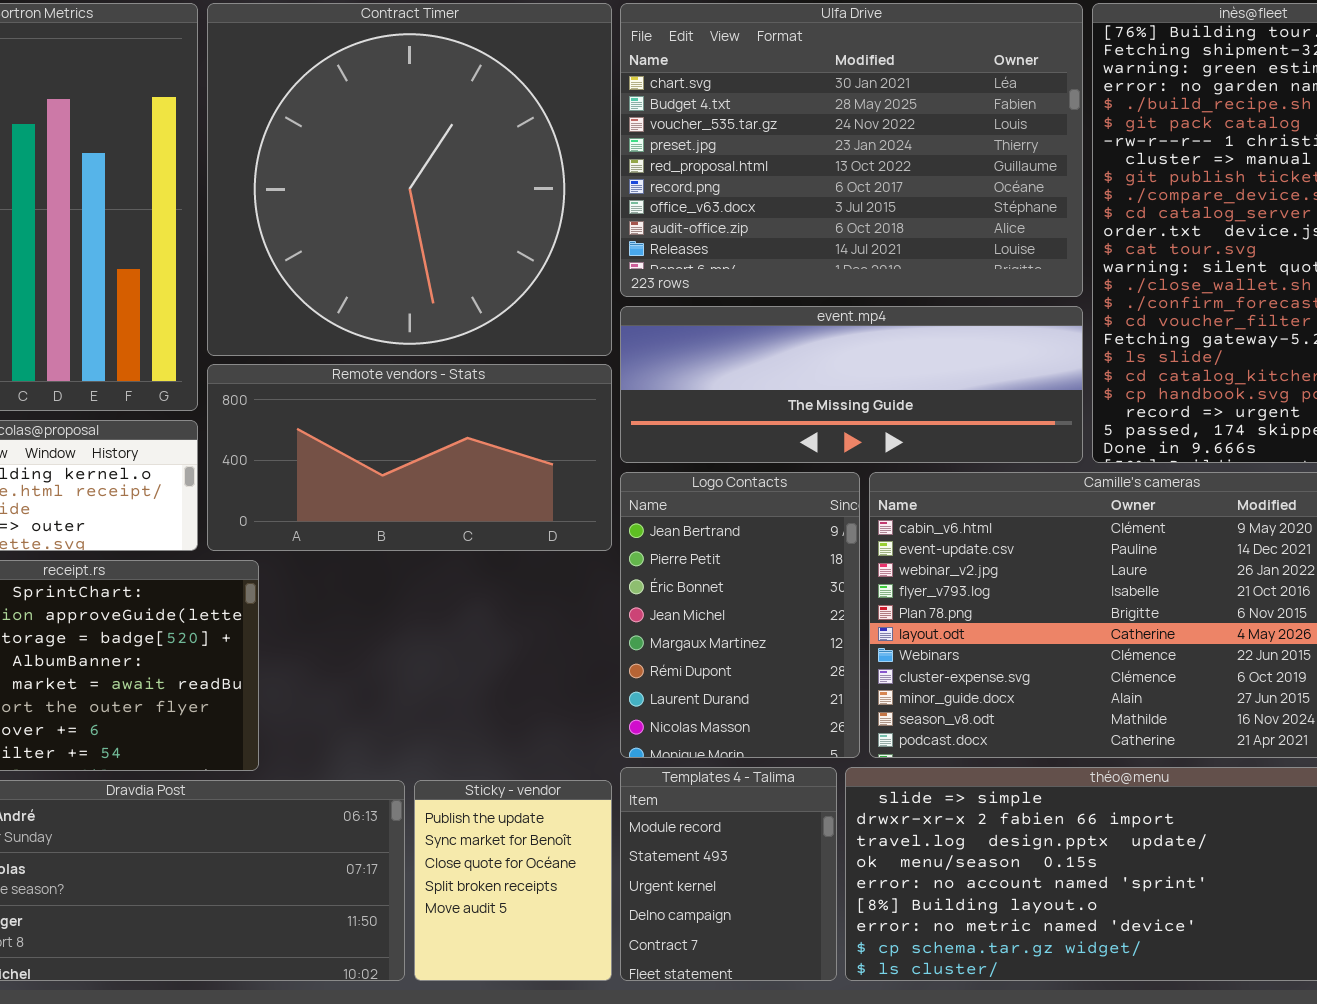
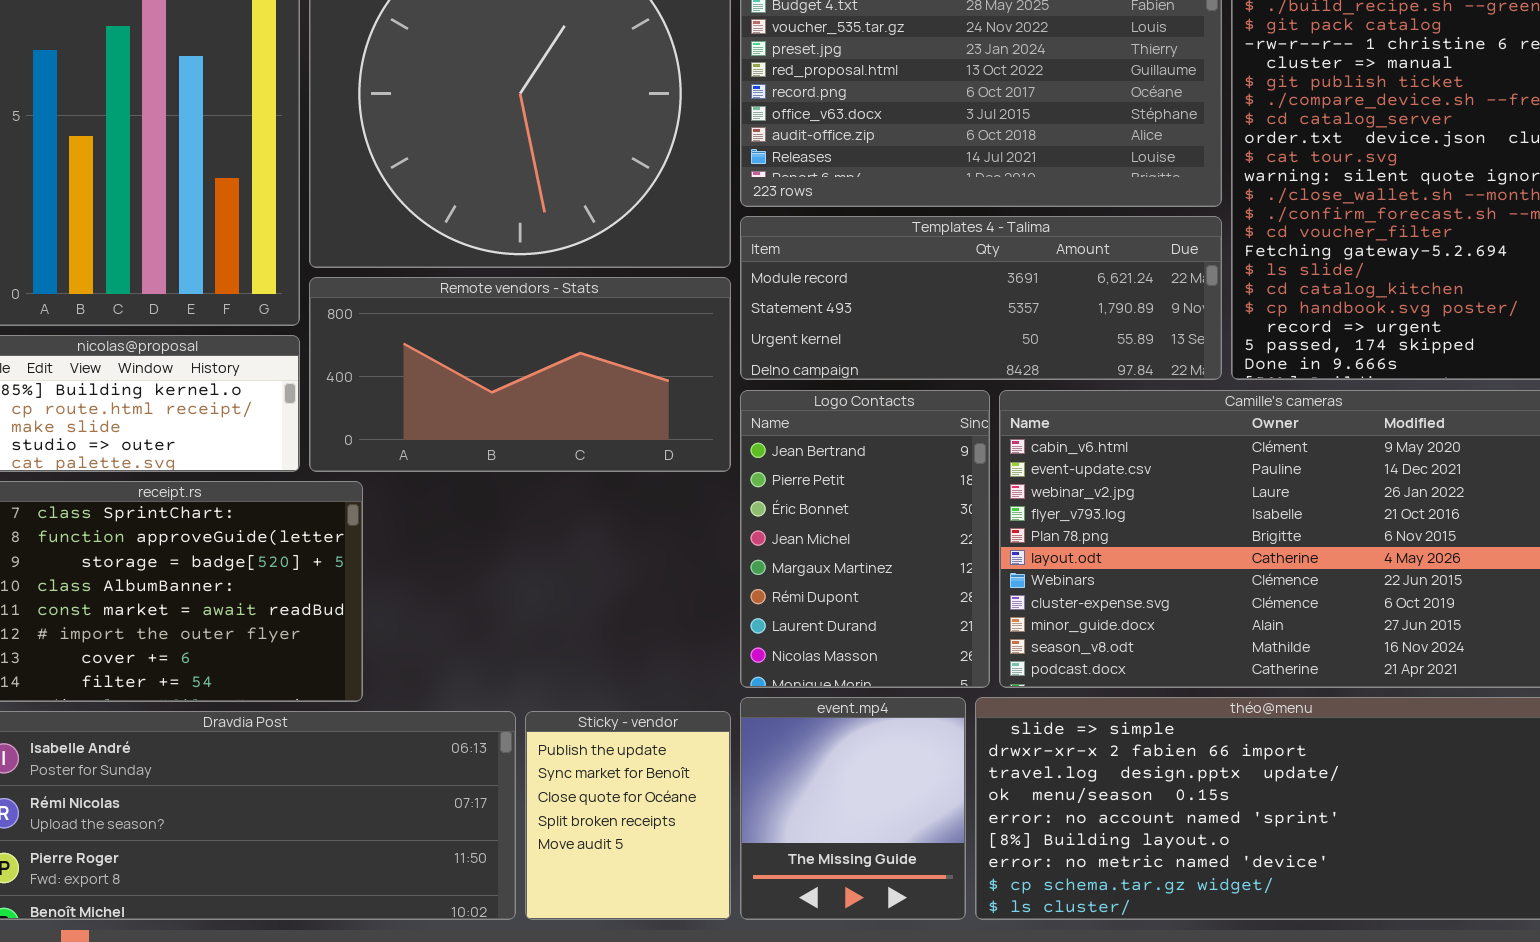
event.mp4: [620,306,1083,463] -> [740,697,966,920], moved, resized
Templates 4 - Talima: [620,767,837,981] -> [740,216,1222,380], moved, resized

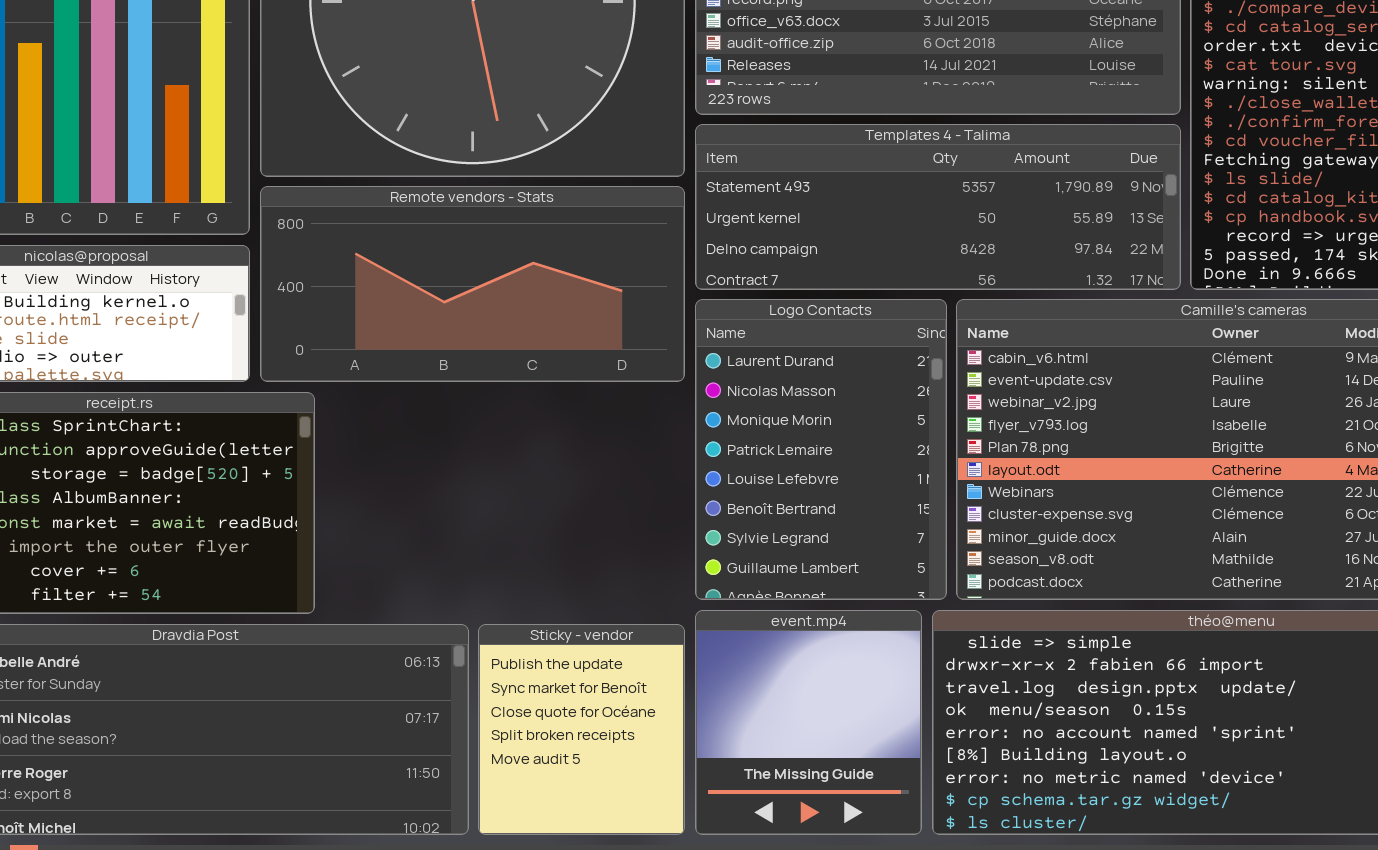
Templates 4 - Talima: [740,216,1222,380] -> [695,124,1181,290], scrolled down 1 row
Logo Contacts: [740,390,990,688] -> [695,299,947,600], scrolled down 6 rows

